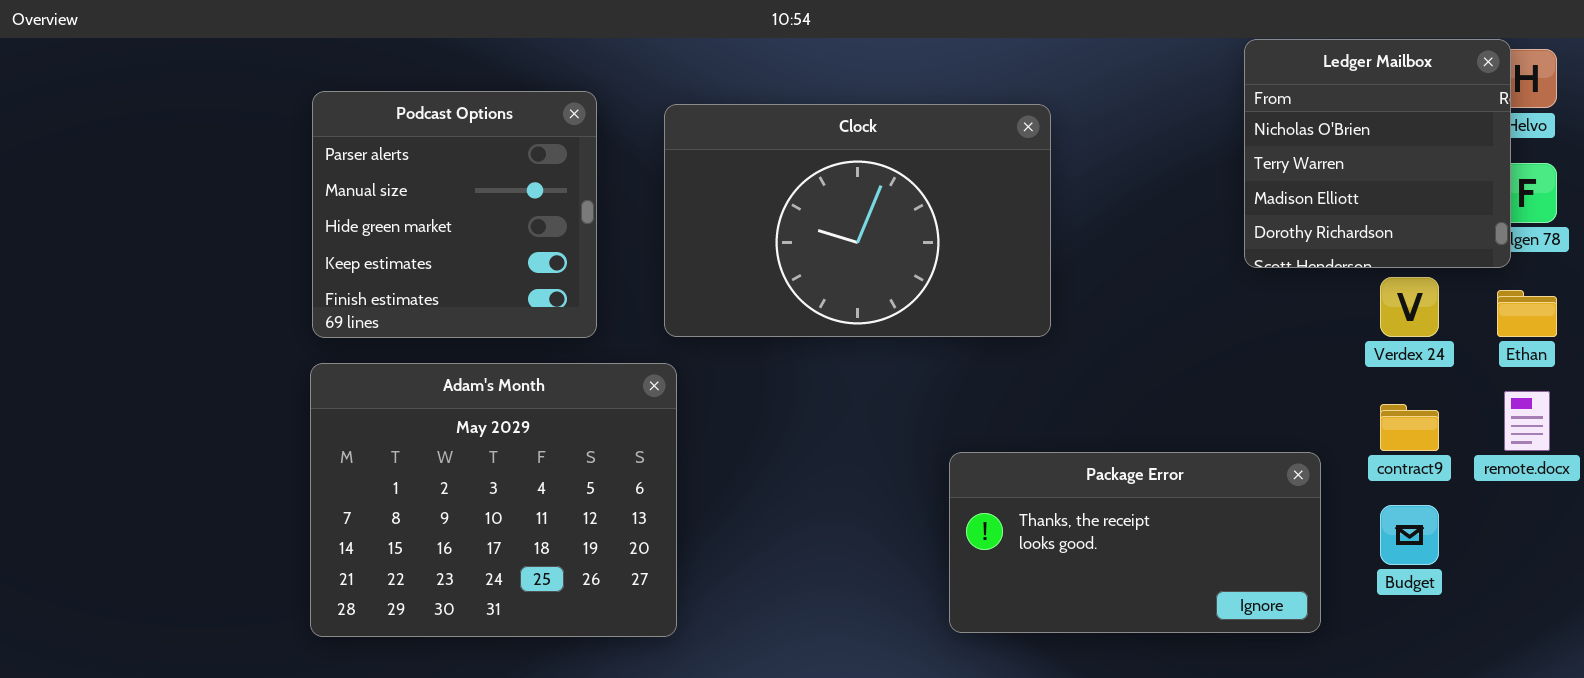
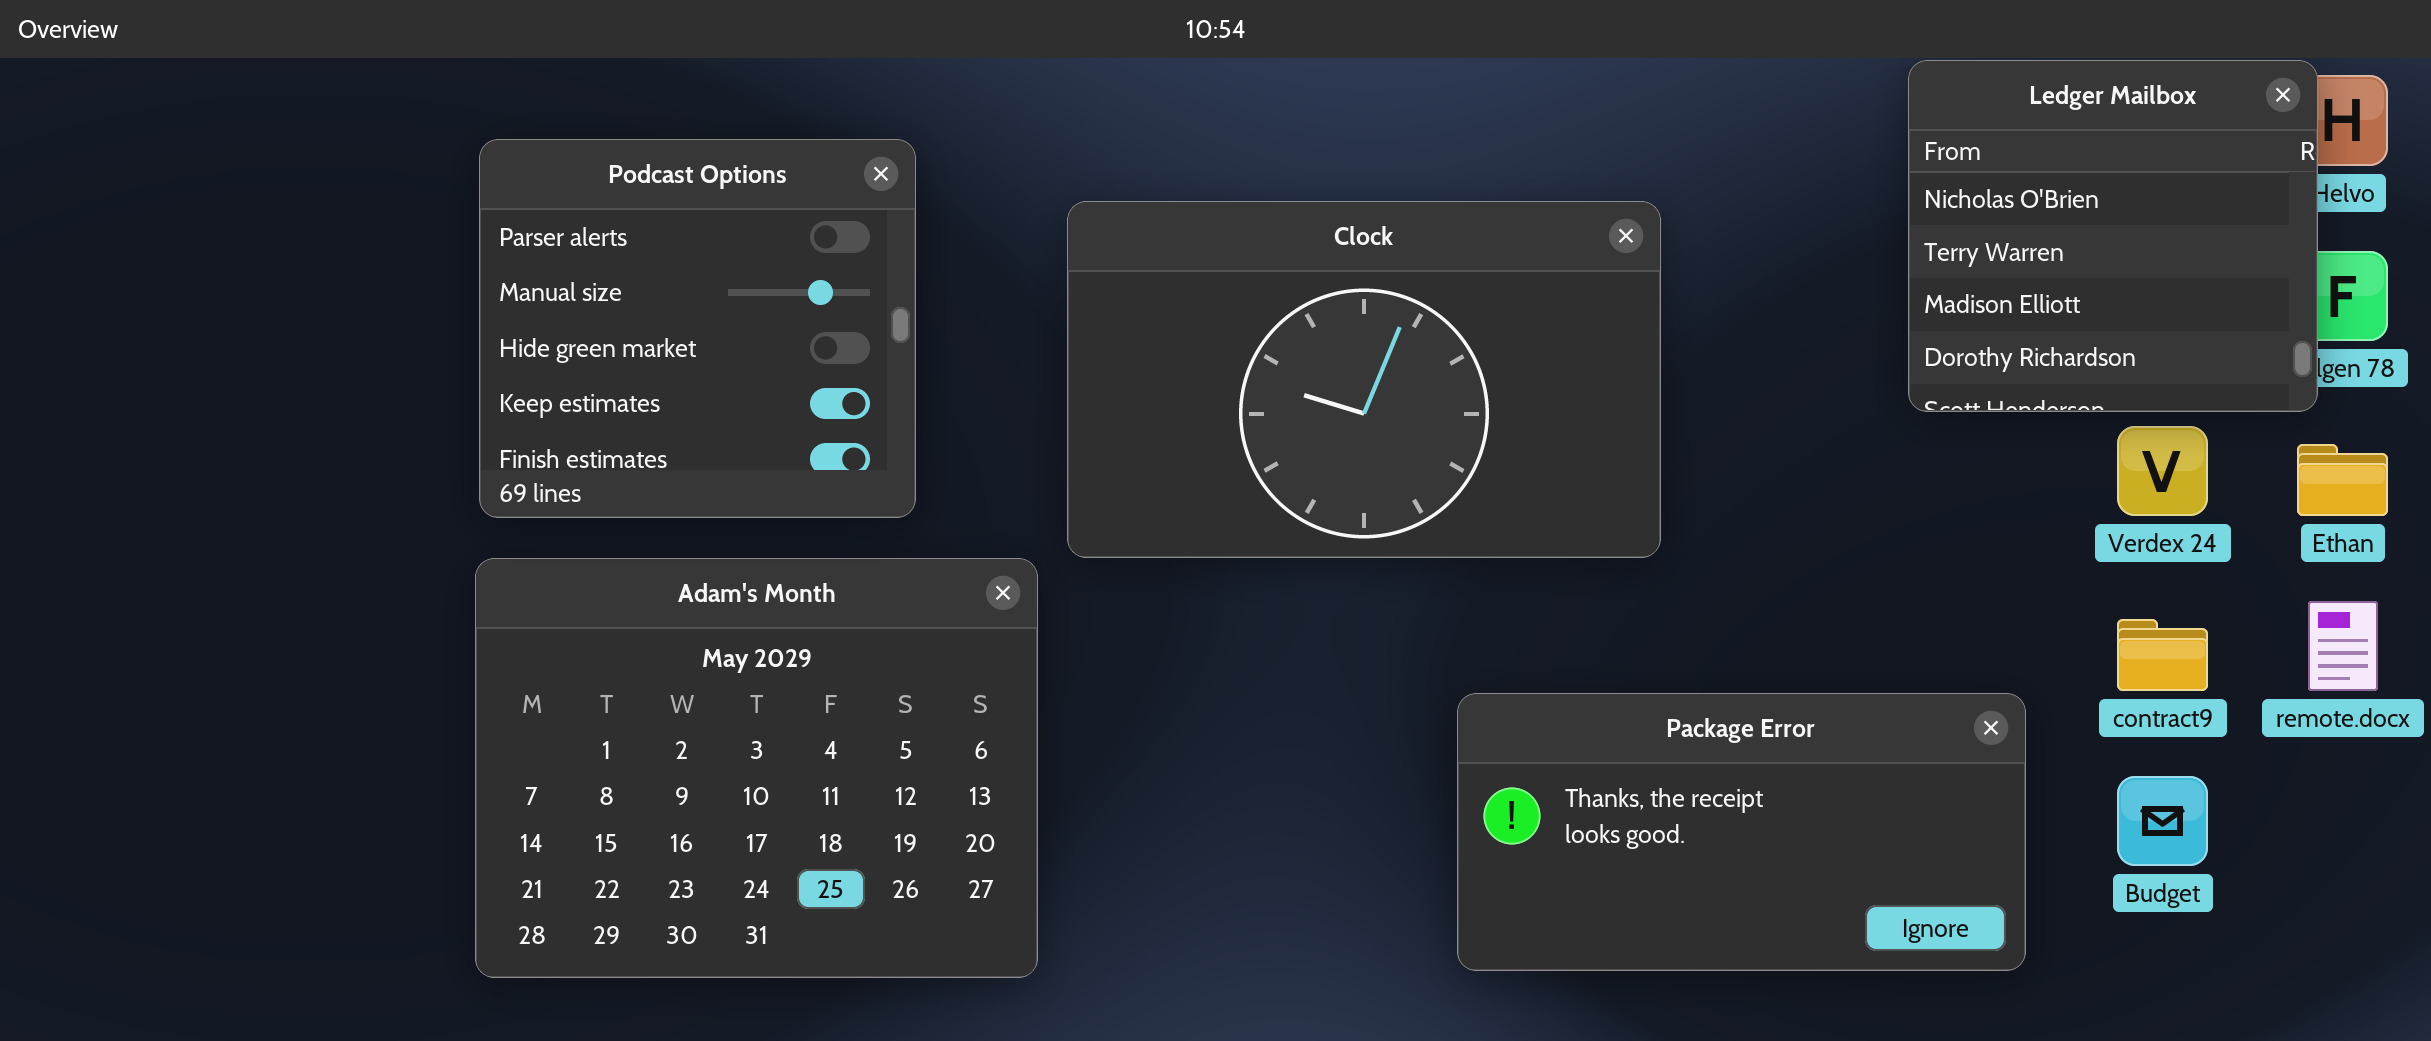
Clock: [664,104,1051,337] -> [1067,201,1661,558], moved

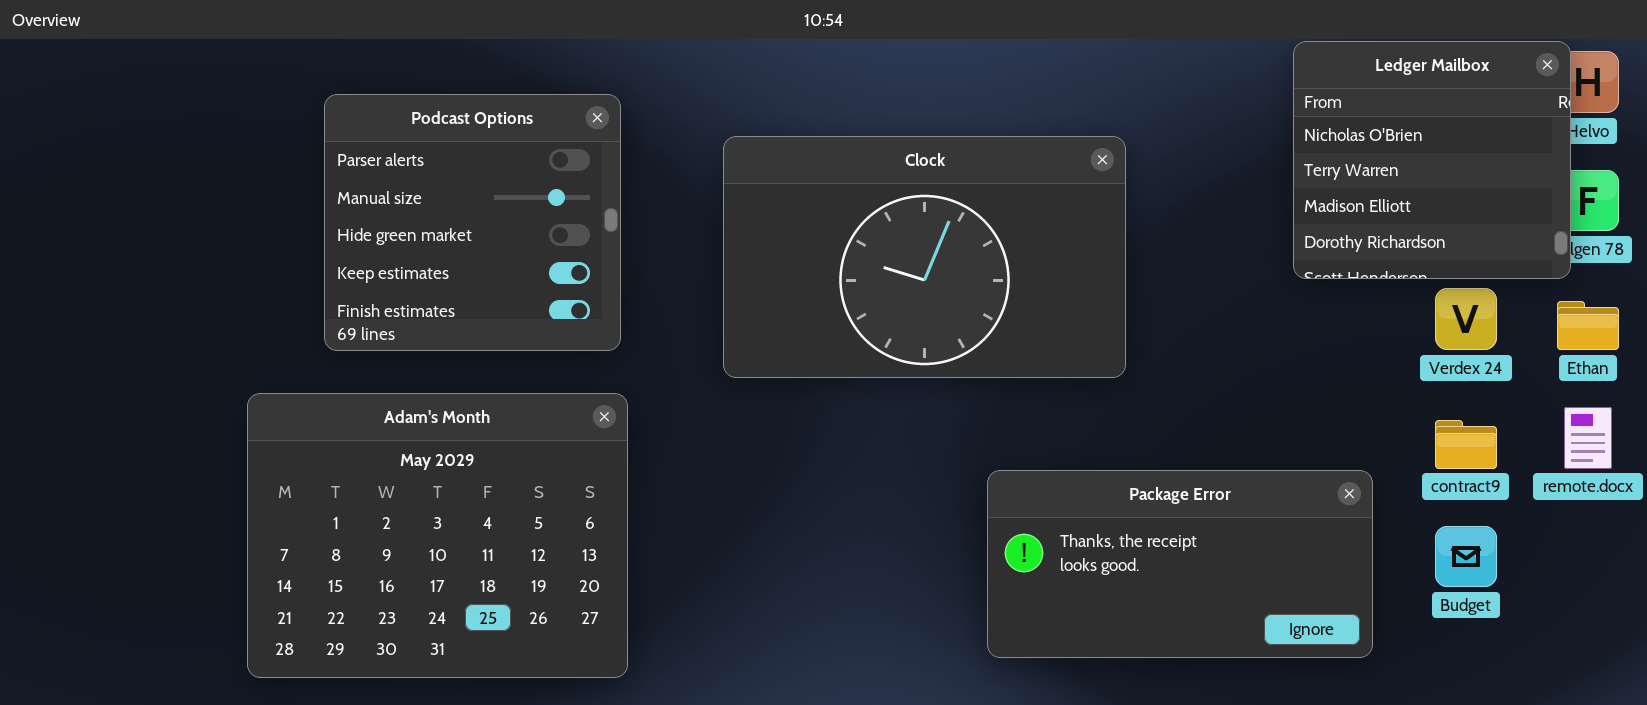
Adam's Month: [475,558,1038,978] -> [247,393,628,678], moved

